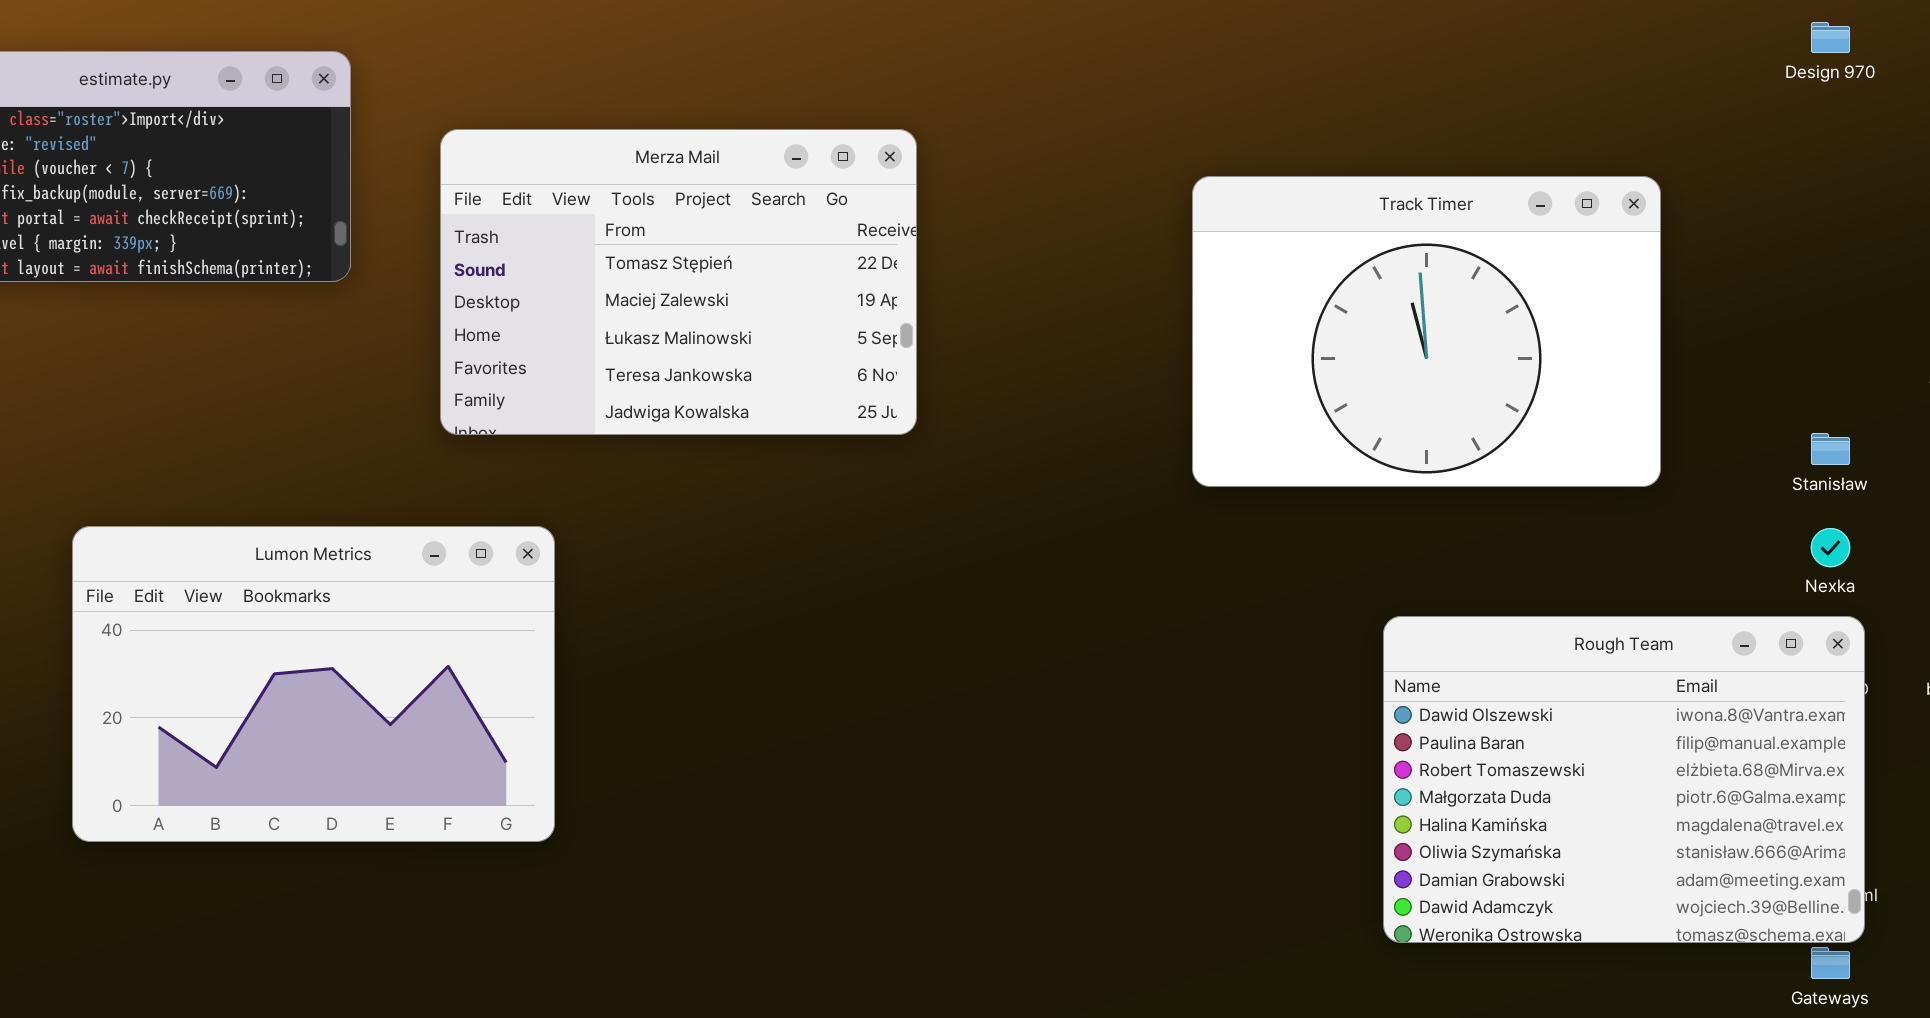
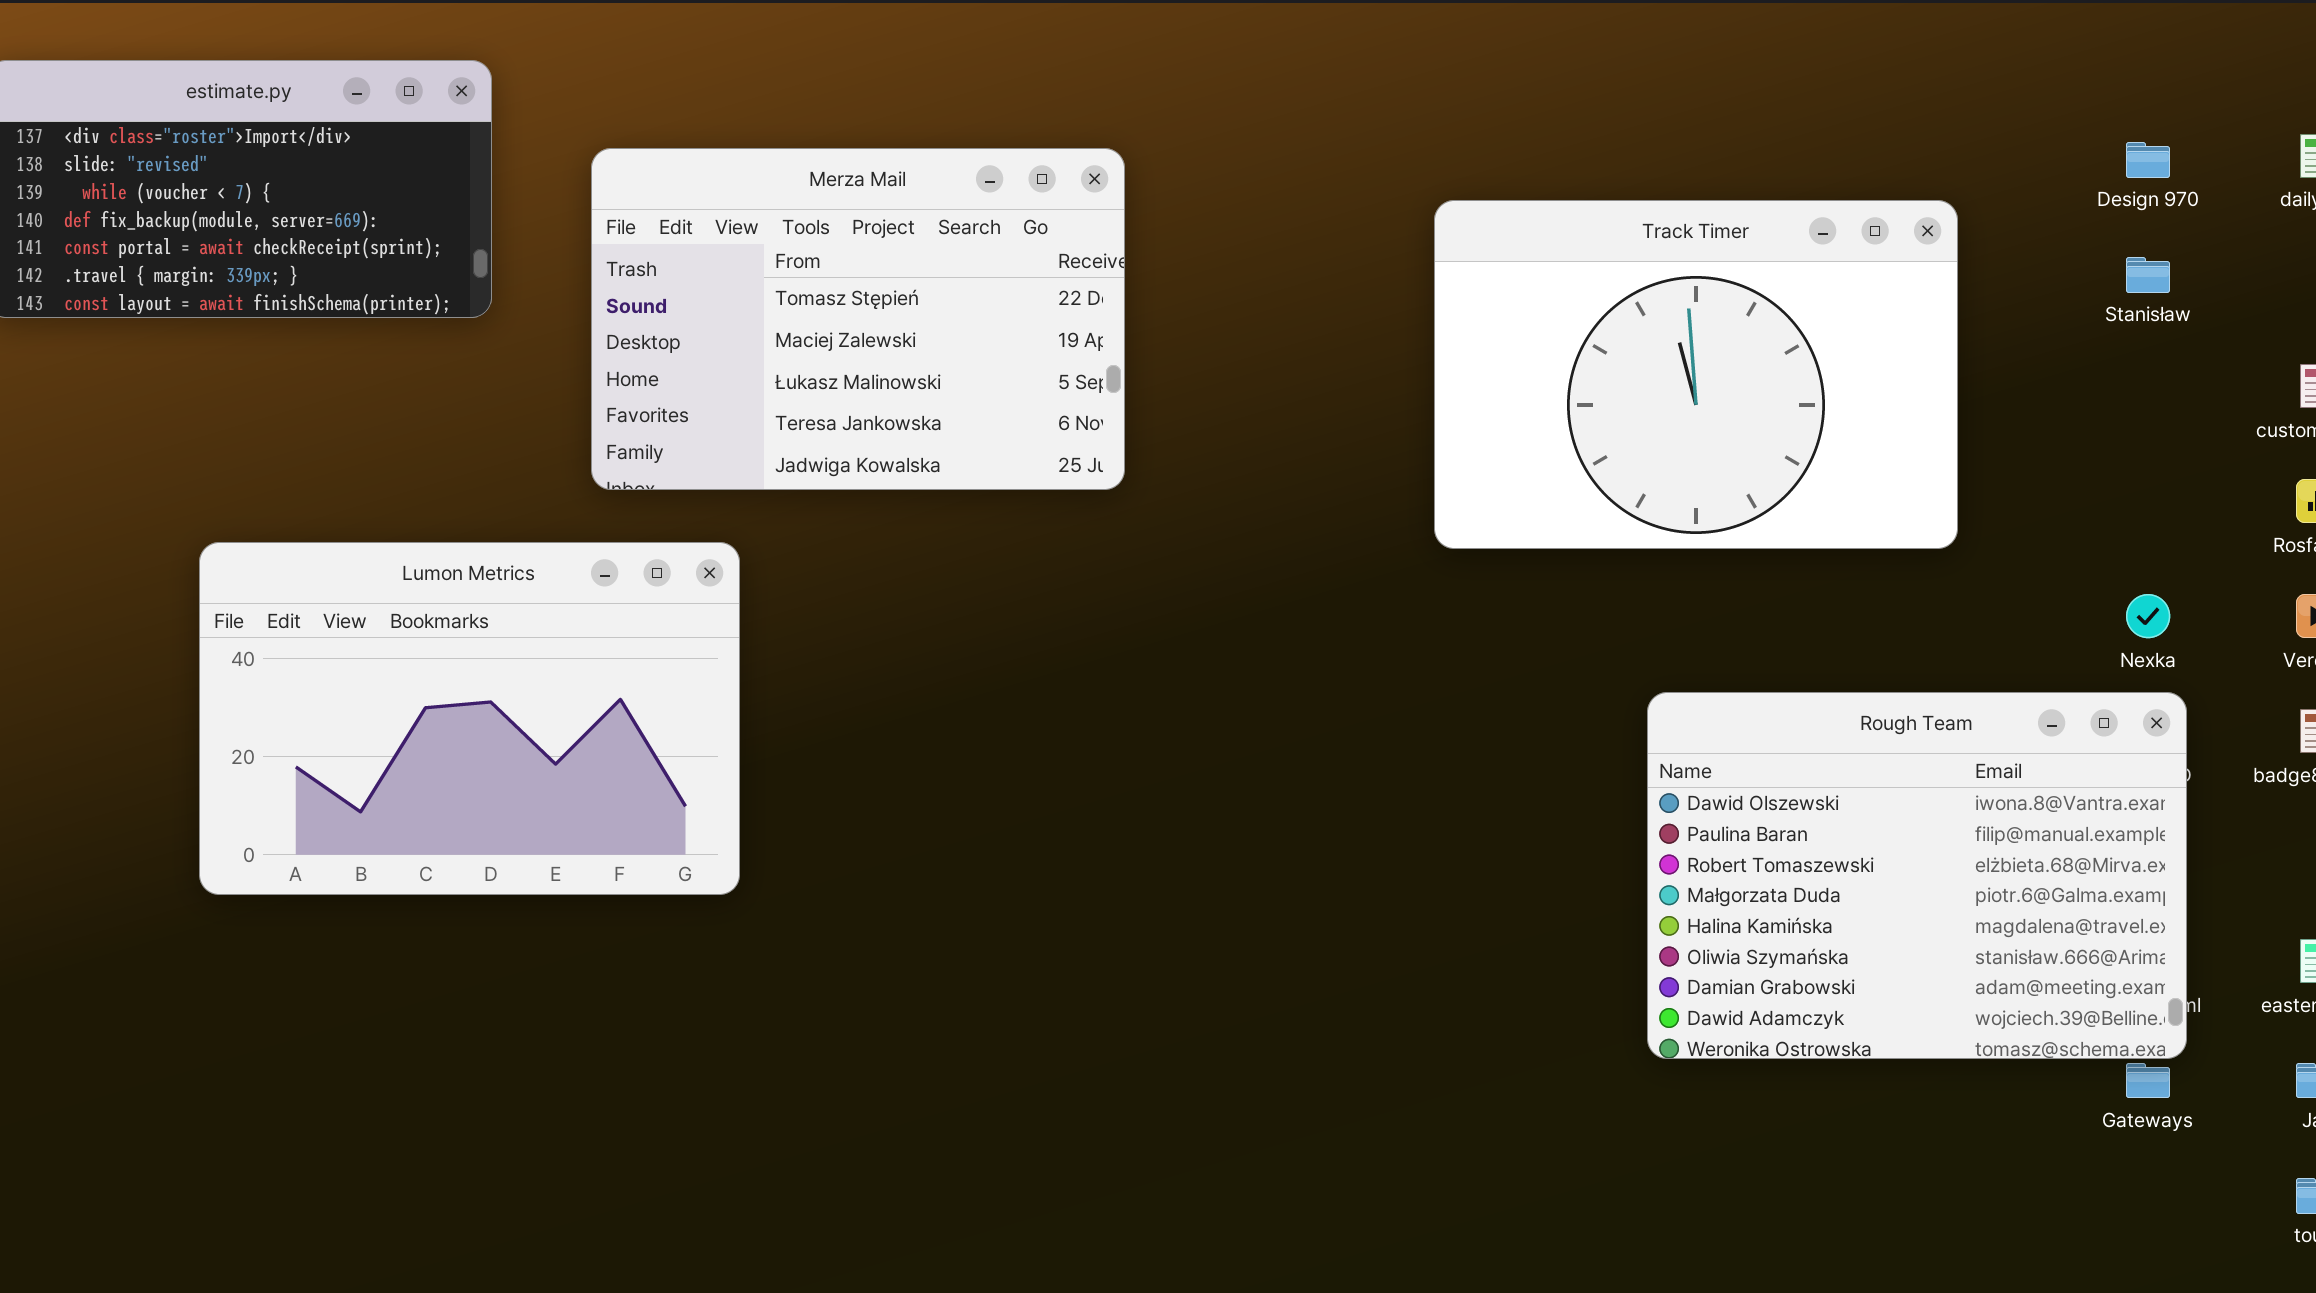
Design 970: [1811,22,1850,53] -> [2126,142,2170,178], moved
Stanisław: [1811,433,1850,465] -> [2126,257,2170,293], moved
Lumon Metrics: [72,526,555,842] -> [199,542,740,895], moved

